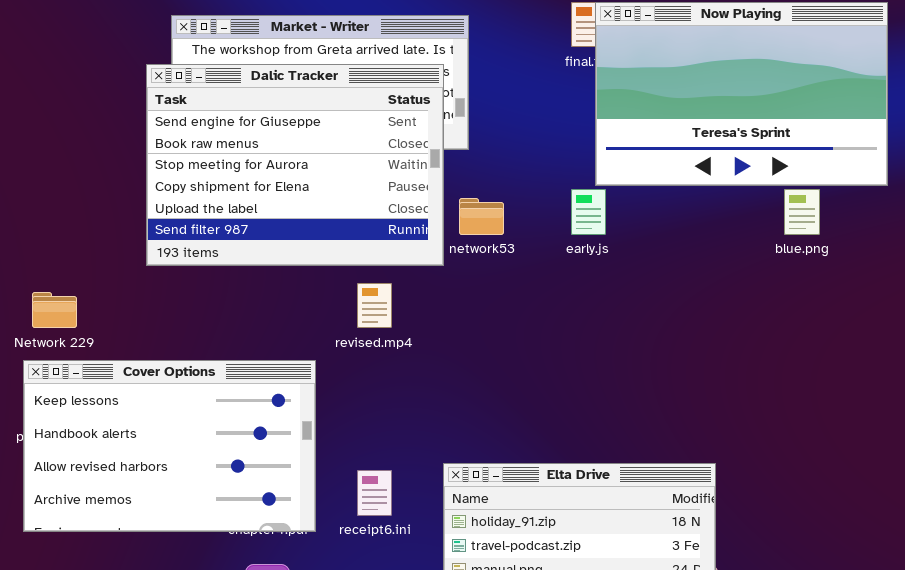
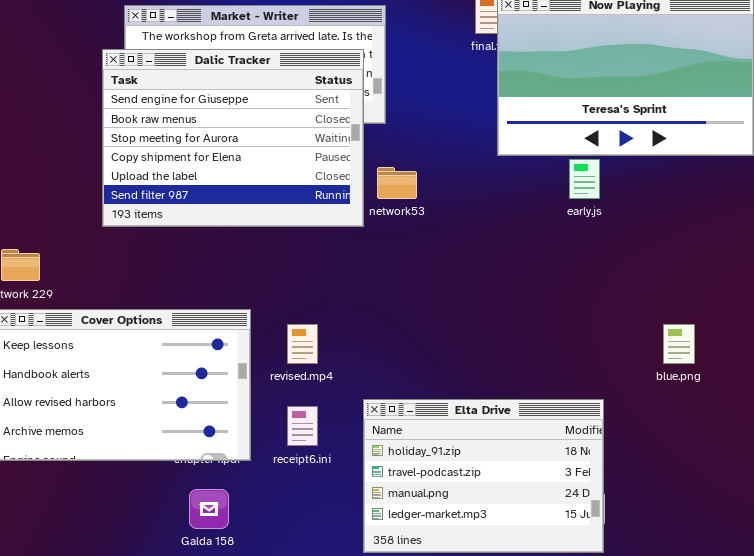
early.js: [571,189,606,235] -> [569,159,600,199], moved
blue.png: [784,189,820,235] -> [663,324,695,364], moved
revised.mp4: [357,283,392,328] -> [287,324,318,364], moved

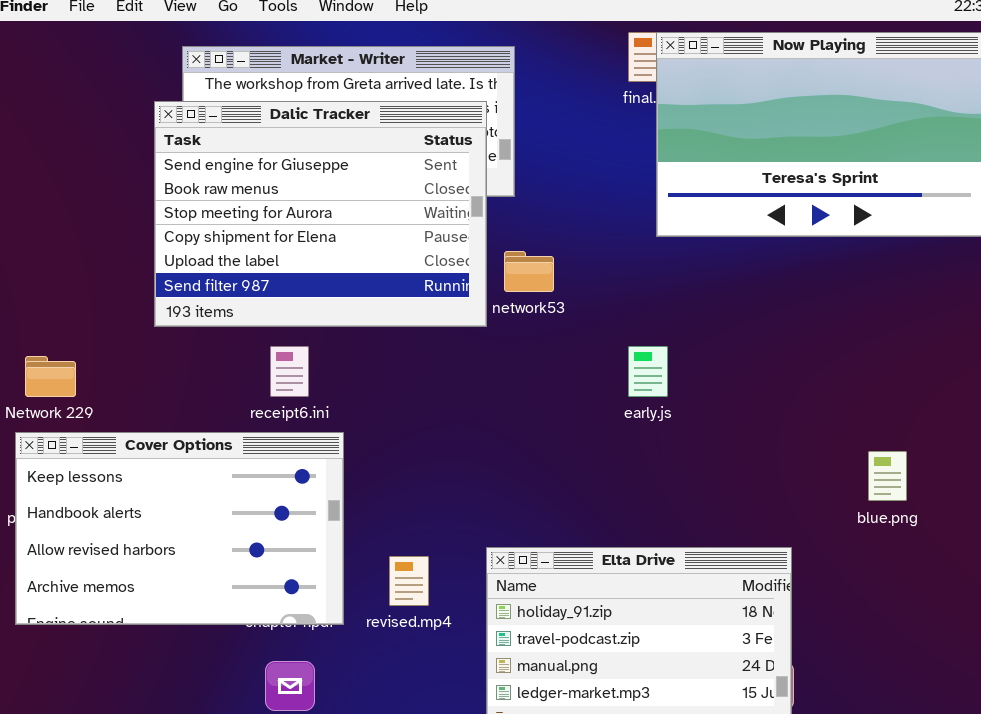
early.js: [569,159,600,199] -> [628,346,668,397], moved
revised.mp4: [287,324,318,364] -> [389,556,429,606], moved
receipt6.ini: [287,406,318,446] -> [270,346,309,397], moved

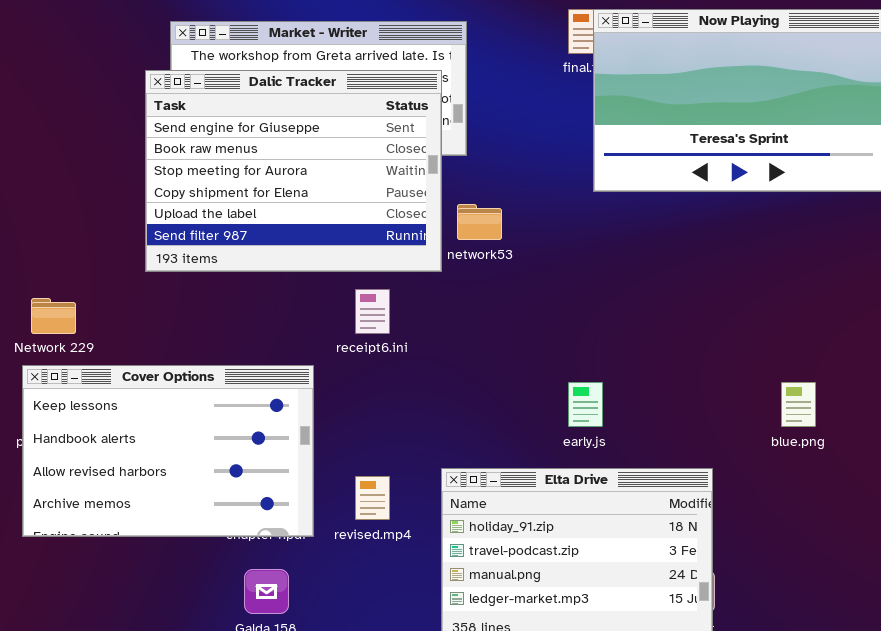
receipt6.ini: [270,346,309,397] -> [355,289,390,334], moved
early.js: [628,346,668,397] -> [568,382,603,427], moved

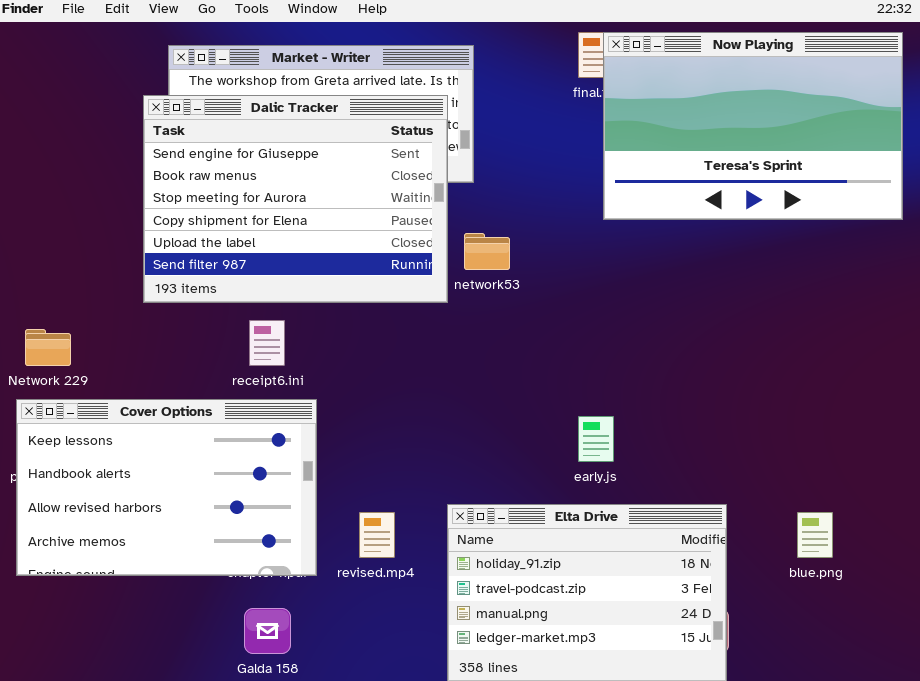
receipt6.ini: [355,289,390,334] -> [249,320,285,366], moved
blue.png: [781,382,816,427] -> [797,512,833,558], moved

